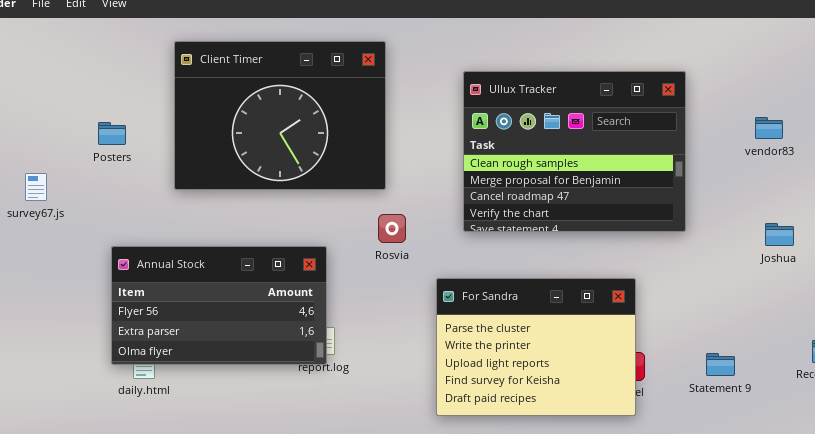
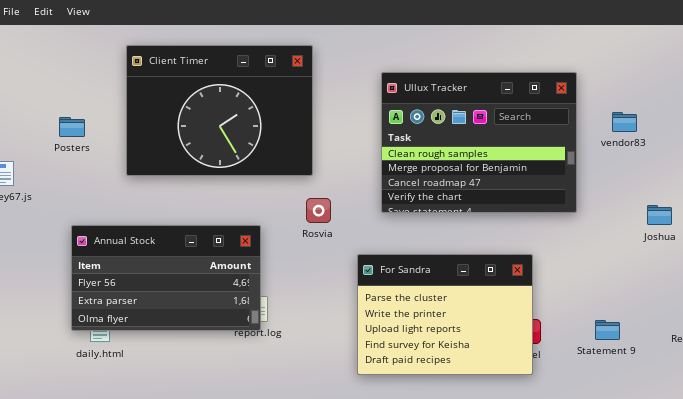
vendor83: [755,117,783,139] -> [612,112,637,132], moved

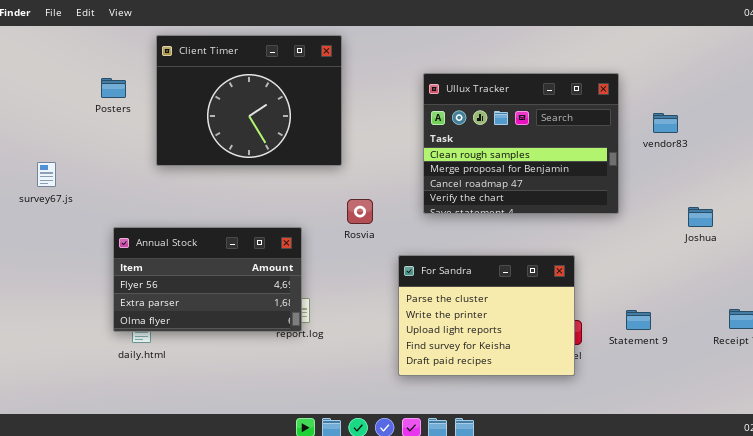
Client Timer: [126,45,313,176] -> [156,35,342,166], moved
Posters: [59,117,85,137] -> [101,78,126,98], moved
Statement 9: [595,320,620,340] -> [626,310,651,330], moved

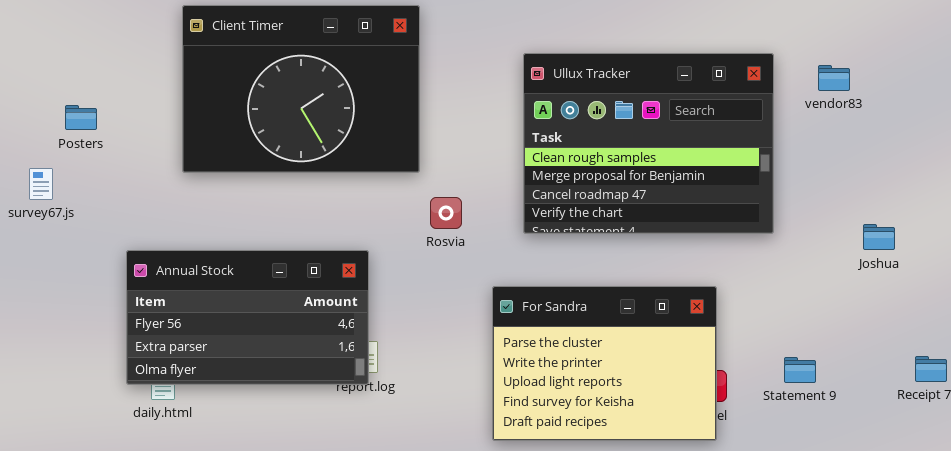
Posters: [101,78,126,98] -> [65,105,97,130], moved
vendor83: [653,113,678,133] -> [818,65,850,91], moved
Rosvia: [347,199,373,224] -> [430,197,462,229], moved

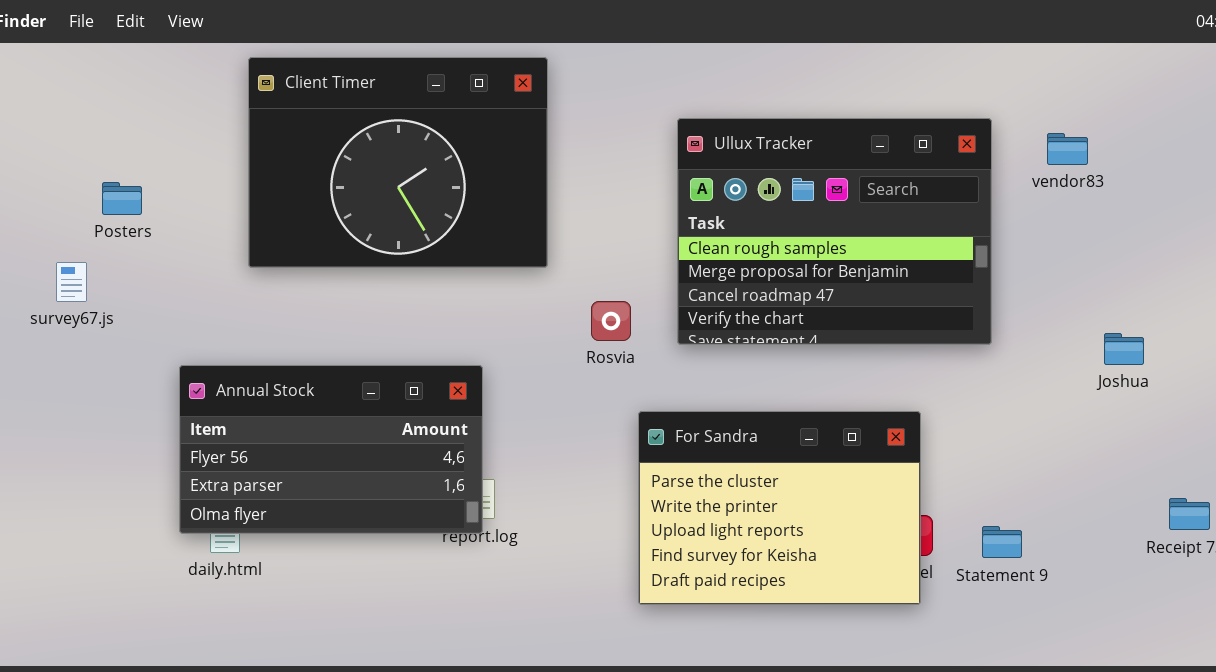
Rosvia: [430,197,462,229] -> [591,301,631,341], moved
Statement 9: [784,357,816,383] -> [982,526,1022,558], moved

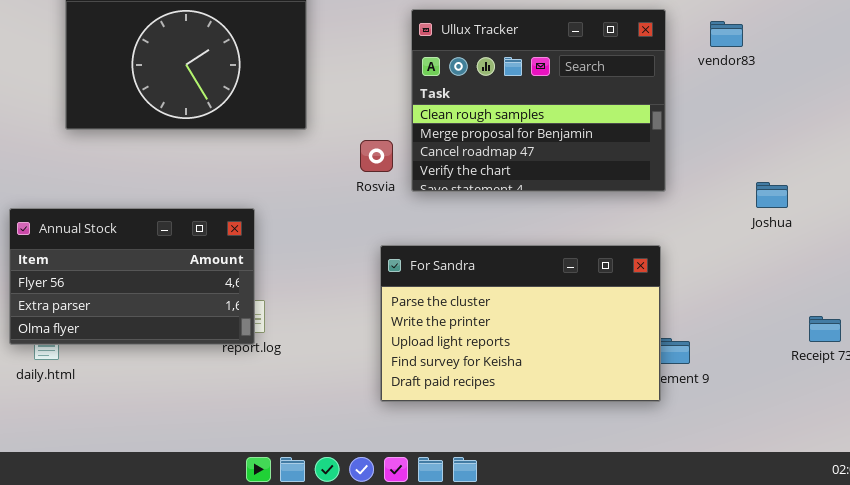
Rosvia: [591,301,631,341] -> [360,140,393,172], moved
For Sandra: [638,411,921,605] -> [380,245,661,402], resized

